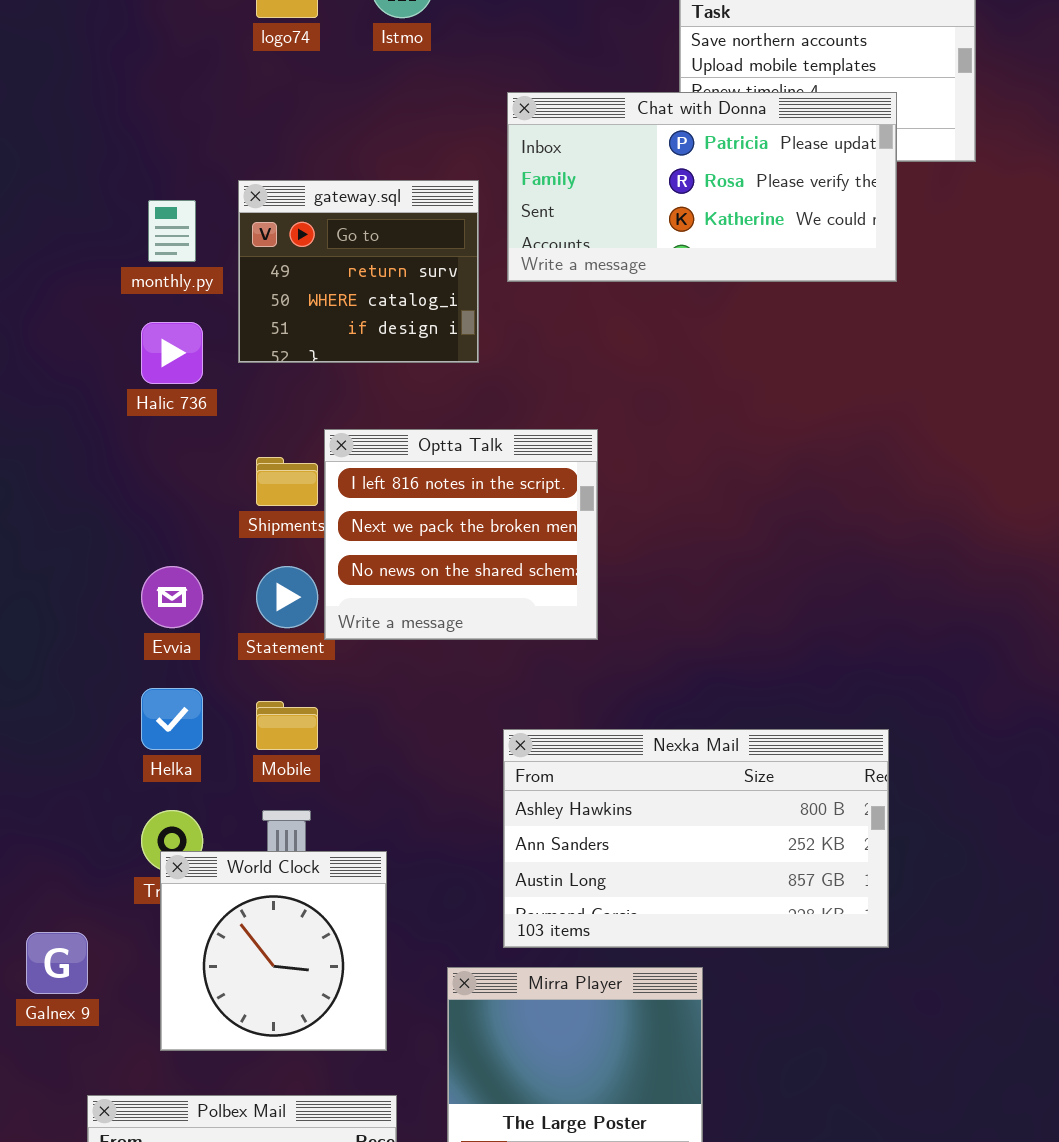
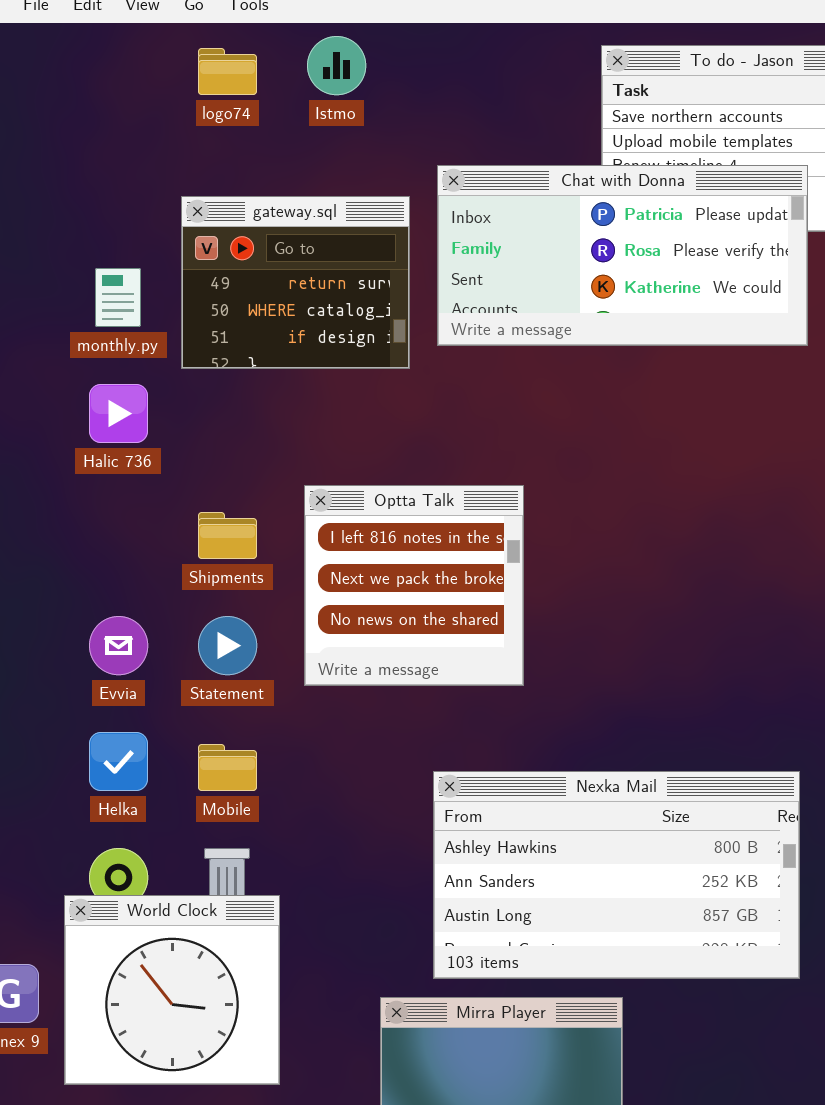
gateway.sql: [238,180,479,363] -> [181,196,410,369], moved
Optta Talk: [324,429,598,640] -> [304,485,524,686], resized
World Clock: [160,851,387,1051] -> [64,895,280,1085], moved

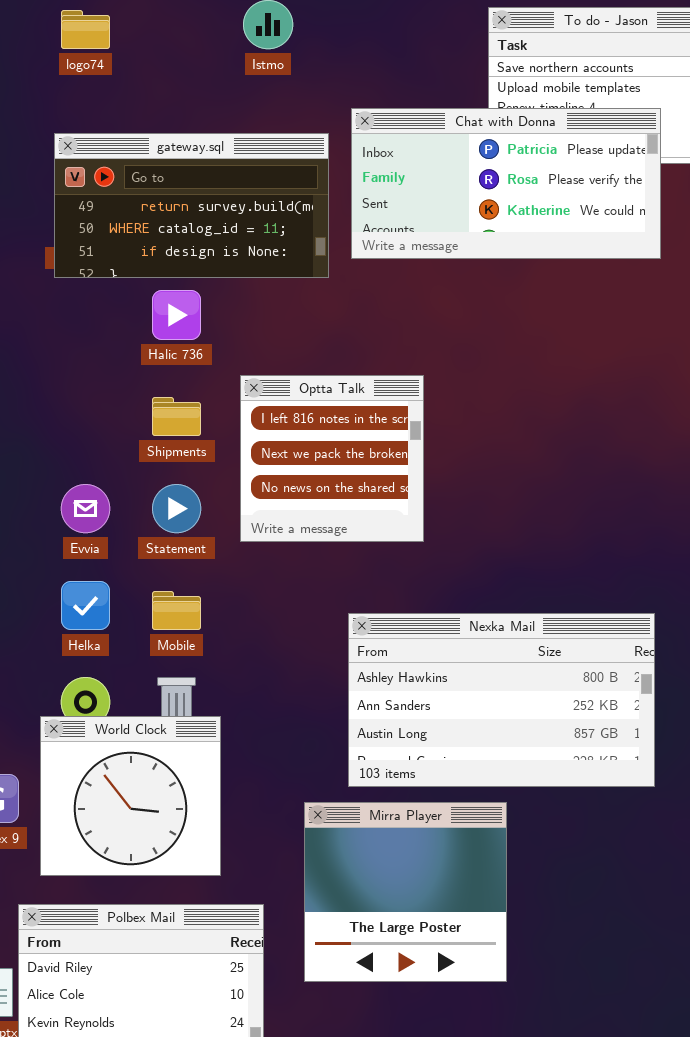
logo74: [198,48,257,95] -> [61,10,110,49], moved
gateway.sql: [181,196,410,369] -> [54,133,329,278], resized
Halic 736: [89,384,148,443] -> [152,290,201,340], moved

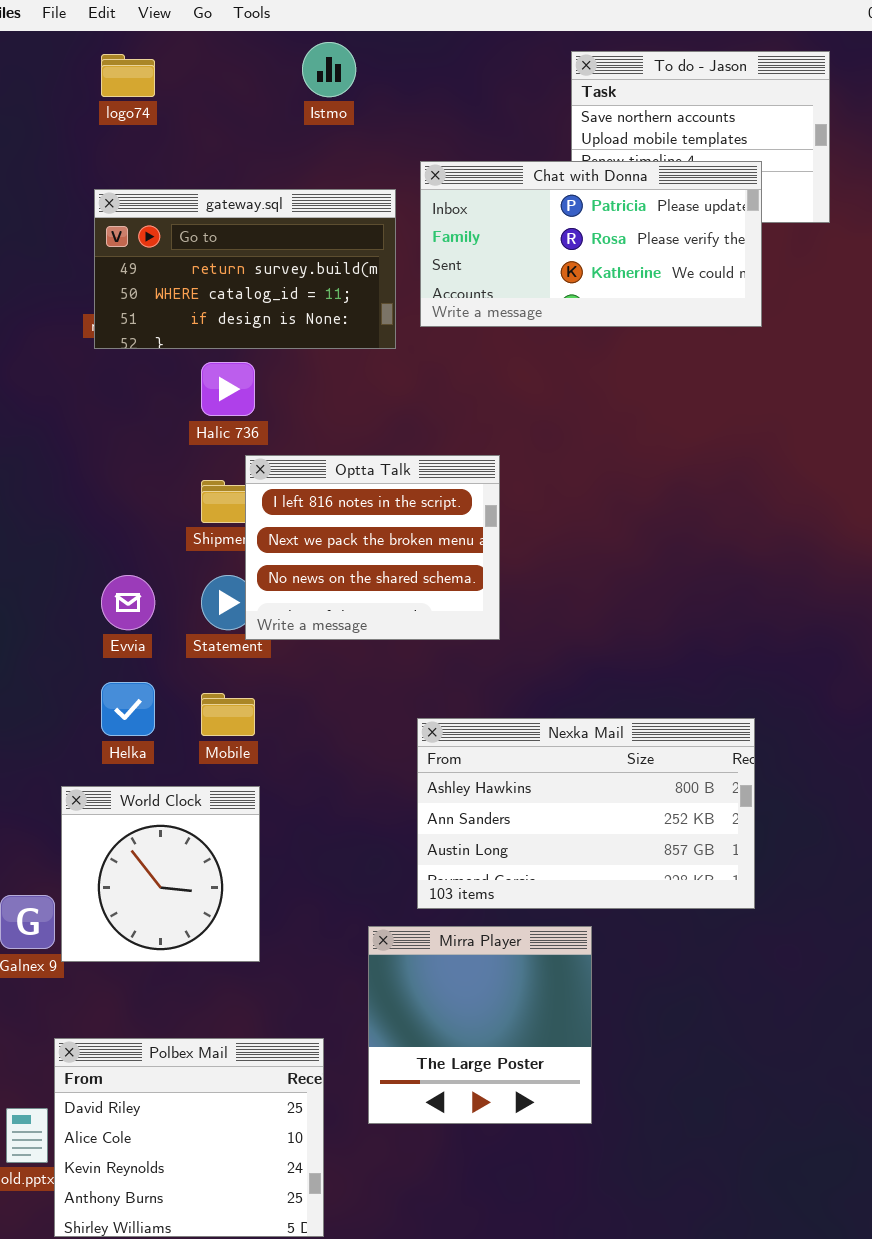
Optta Talk: [240,375,424,542] -> [245,455,500,640], resized
World Clock: [40,716,221,876] -> [61,786,260,962], moved

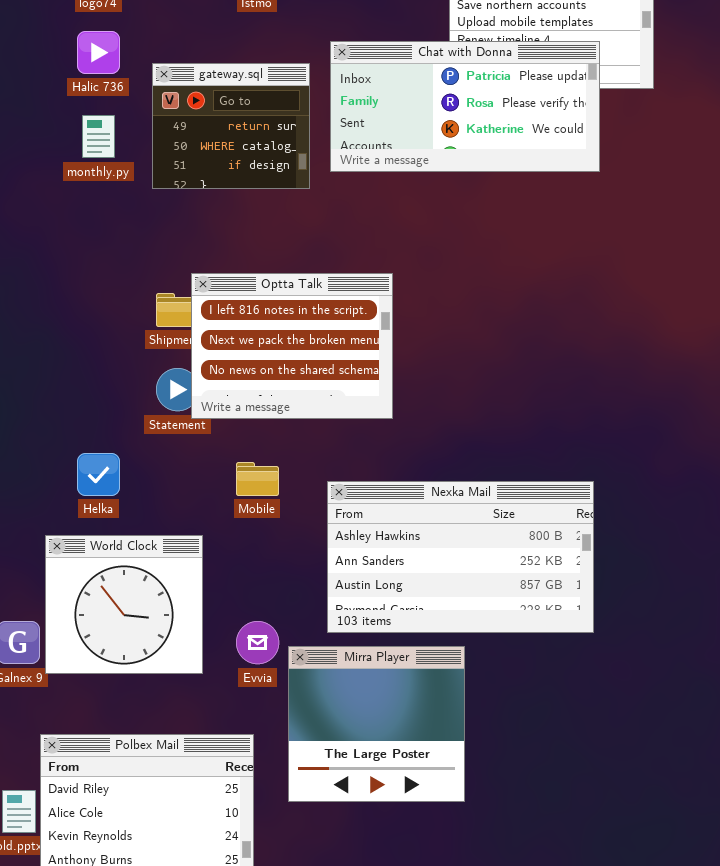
gateway.sql: [94,189,396,349] -> [152,63,310,189], resized
Halic 736: [201,362,255,416] -> [77,31,120,74], moved
Evvia: [101,575,155,630] -> [236,621,279,664], moved
Mobile: [201,693,255,736] -> [236,462,279,496], moved

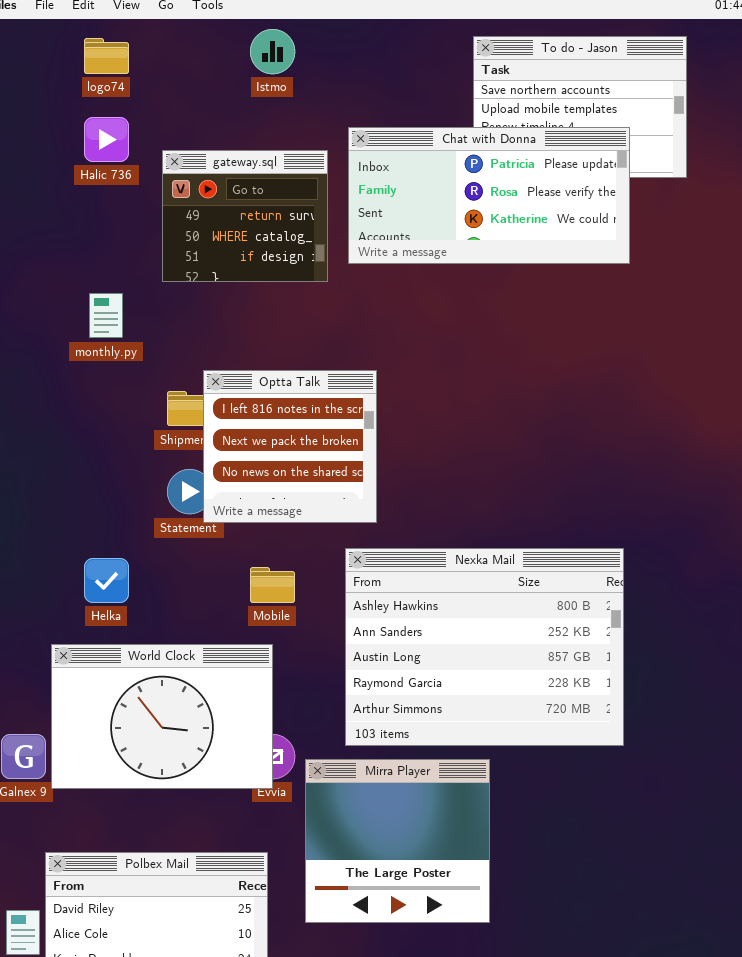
monthly.py: [82,115,115,158] -> [89,293,123,338], moved
Optta Talk: [191,273,393,419] -> [203,370,377,523], resized
Nexka Mail: [327,481,594,633] -> [345,548,624,746], resized
World Clock: [45,535,203,674] -> [51,644,273,789], resized

